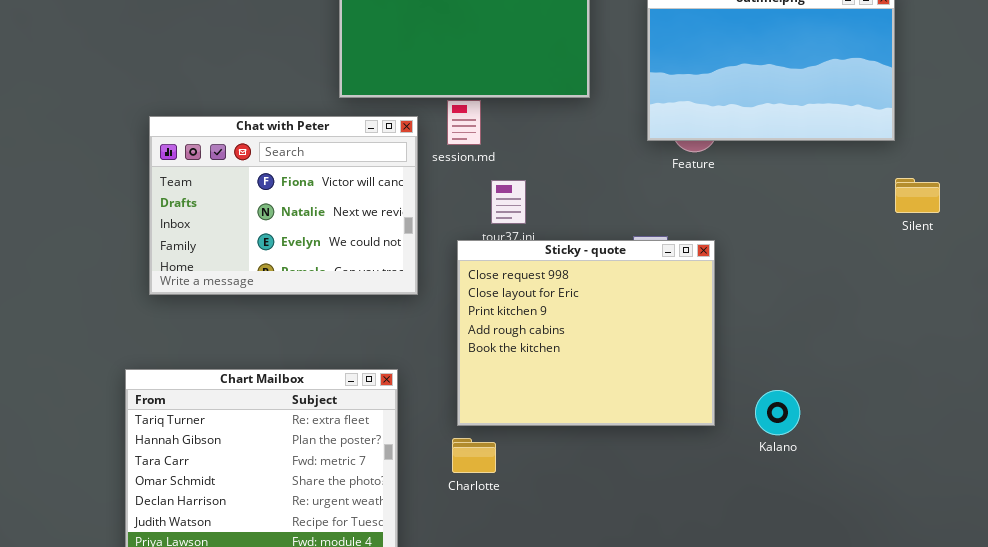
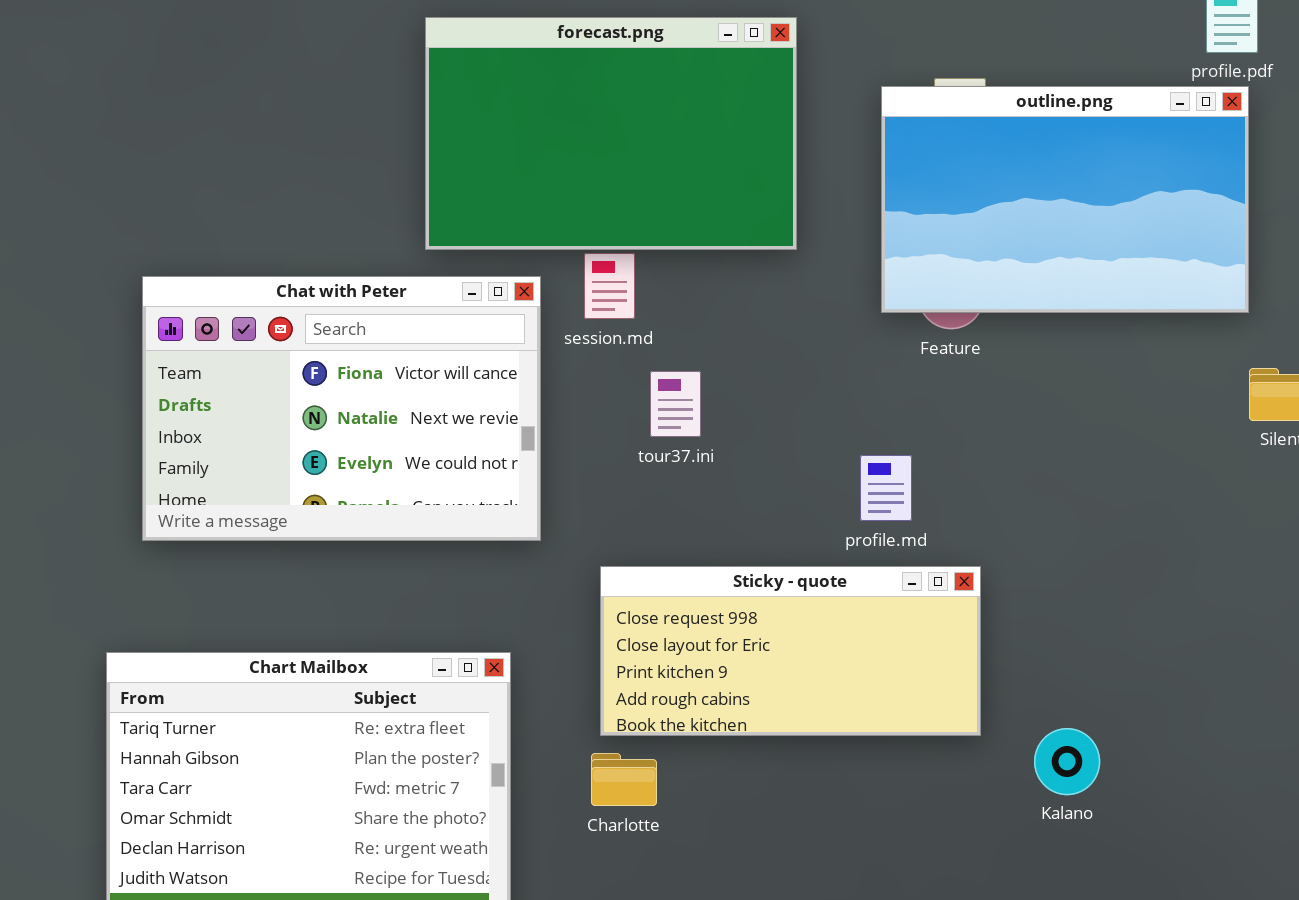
Sticky - quote: [457,240,715,426] -> [600,566,981,736], resized
Kalano: [755,390,800,435] -> [1034,728,1100,795], moved

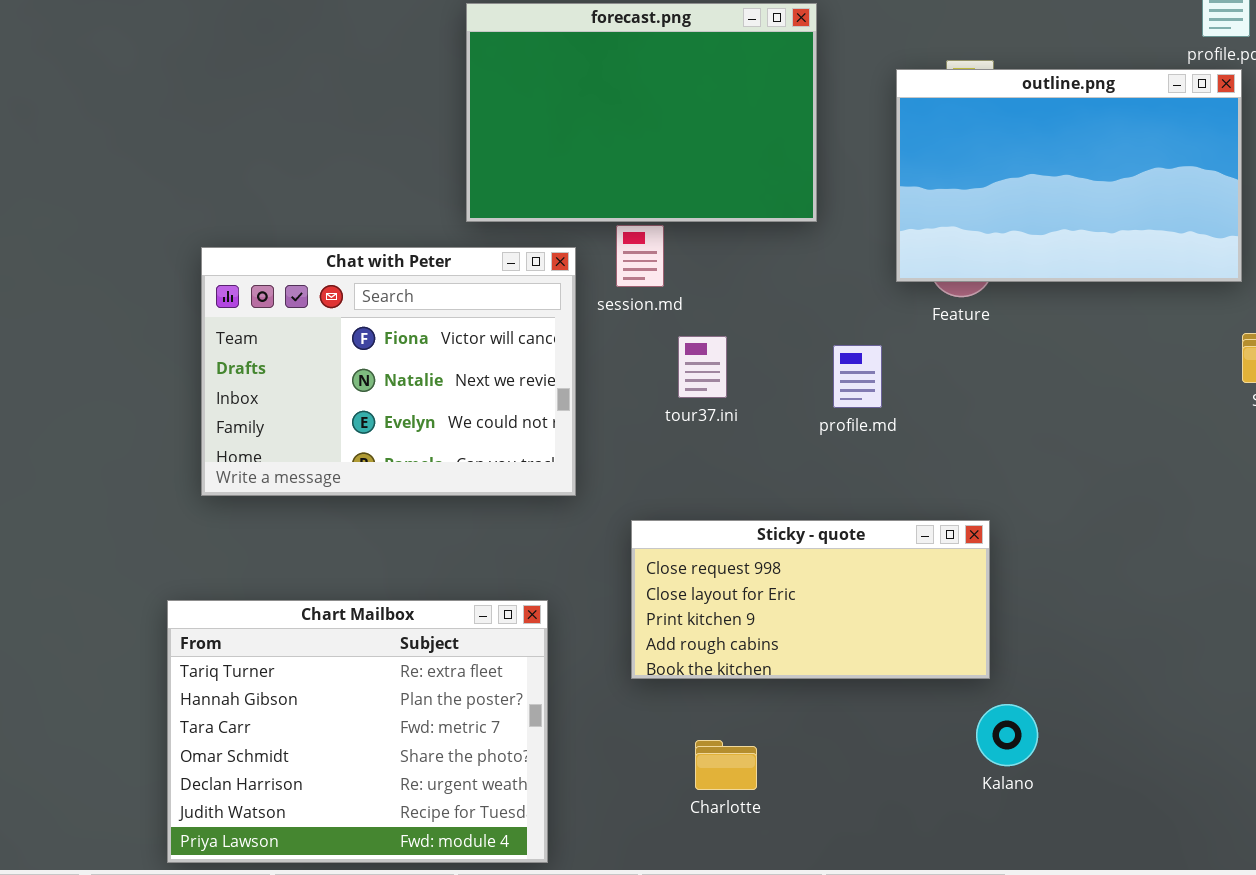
profile.md: [860,455,912,521] -> [833,345,882,408], moved
Kalano: [1034,728,1100,795] -> [976,704,1038,766], moved
Charlotte: [591,753,657,806] -> [695,740,757,790], moved

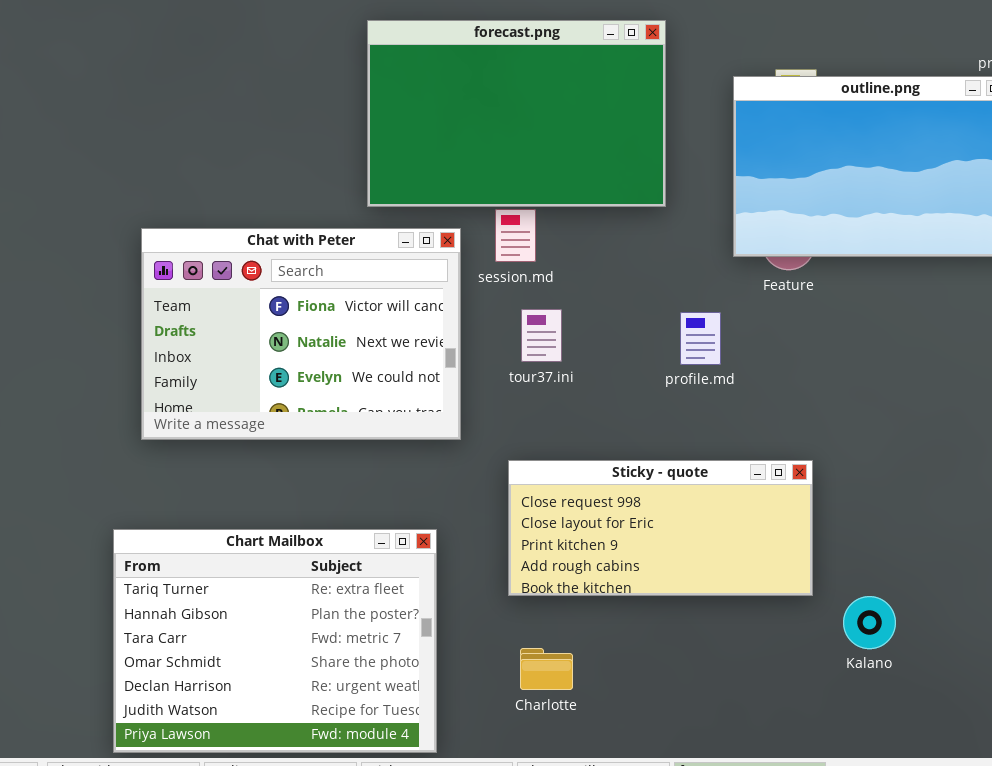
tour37.ini: [678,336,727,398] -> [521,309,562,362], moved
Kalano: [976,704,1038,766] -> [843,596,896,649], moved
Charlotte: [695,740,757,790] -> [520,648,573,690], moved

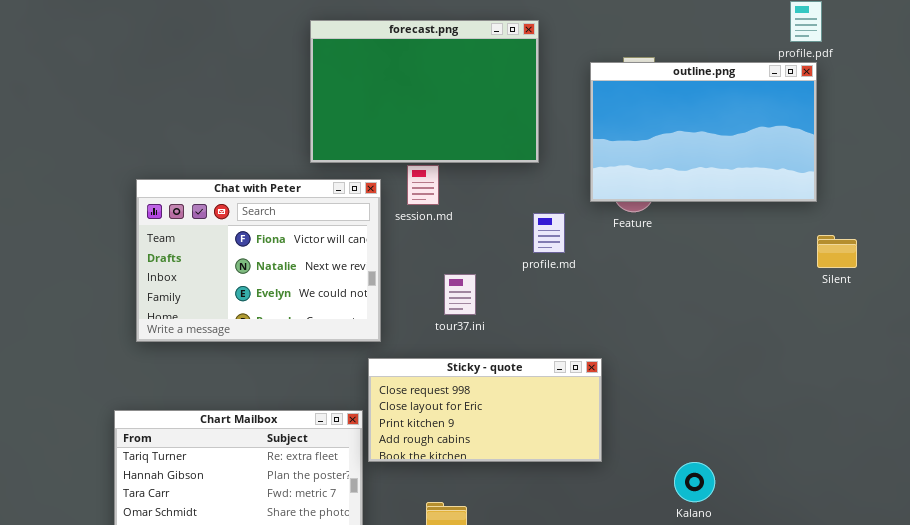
tour37.ini: [521,309,562,362] -> [444,274,476,315], moved
profile.md: [680,312,721,365] -> [533,213,565,253], moved
Sticky - quote: [508,460,813,596] -> [368,358,602,462], moved

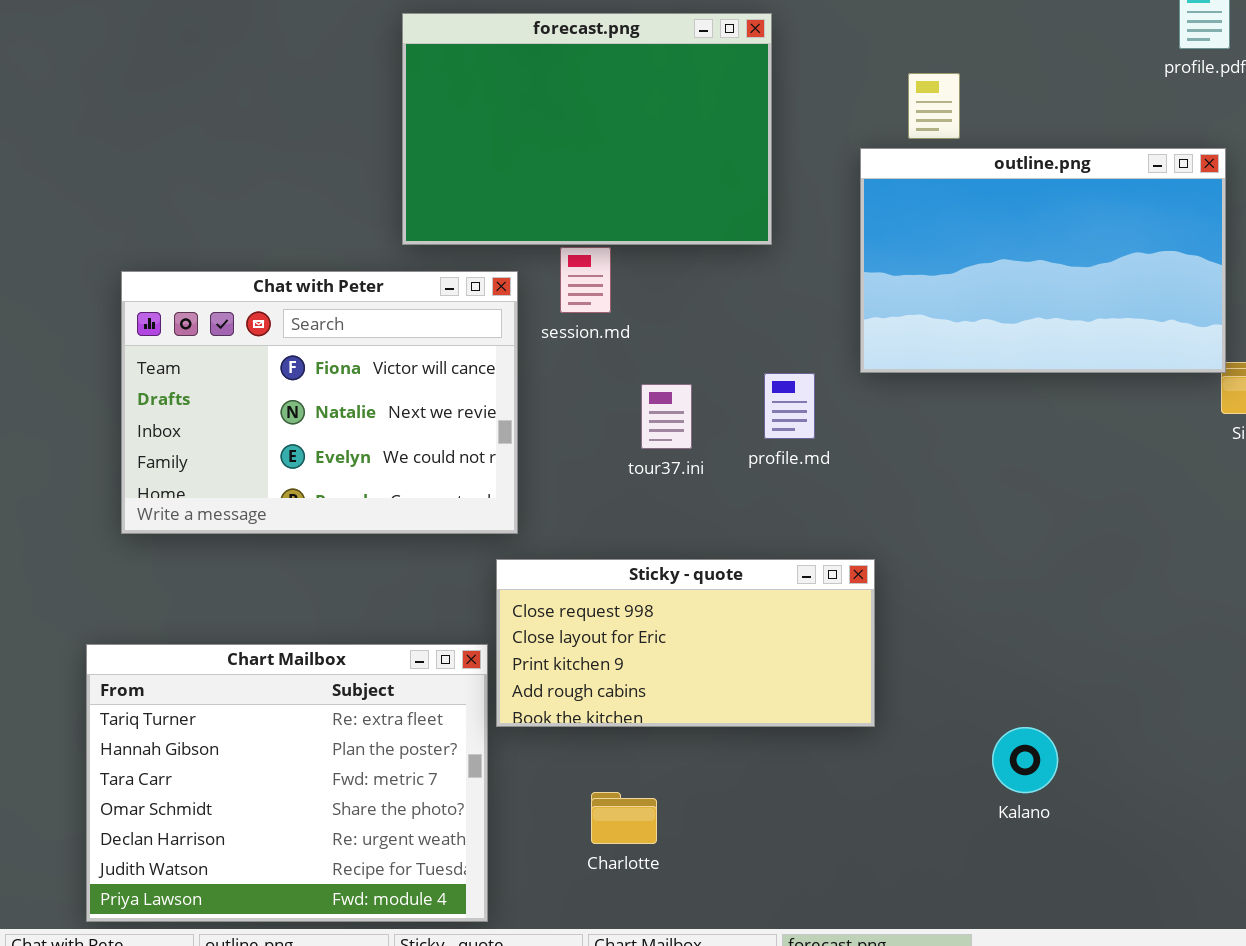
outline.png: [590,62,817,202] -> [860,148,1226,373], moved
profile.md: [533,213,565,253] -> [764,373,815,439], moved
tour37.ini: [444,274,476,315] -> [641,384,692,449], moved

